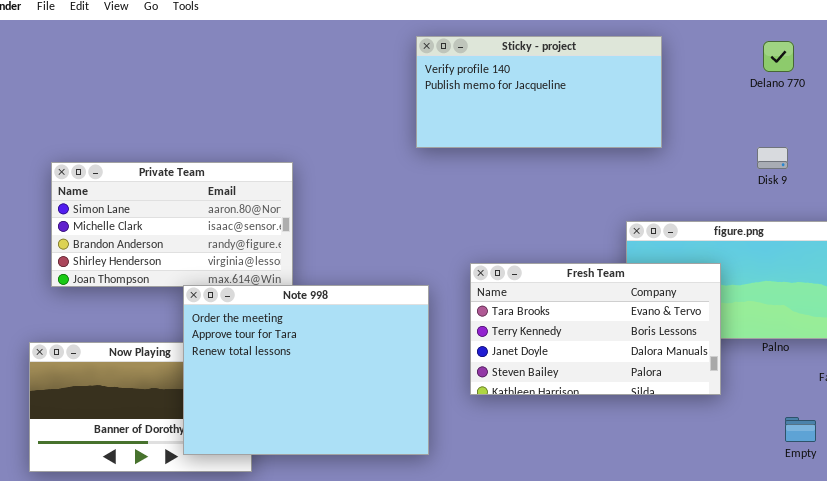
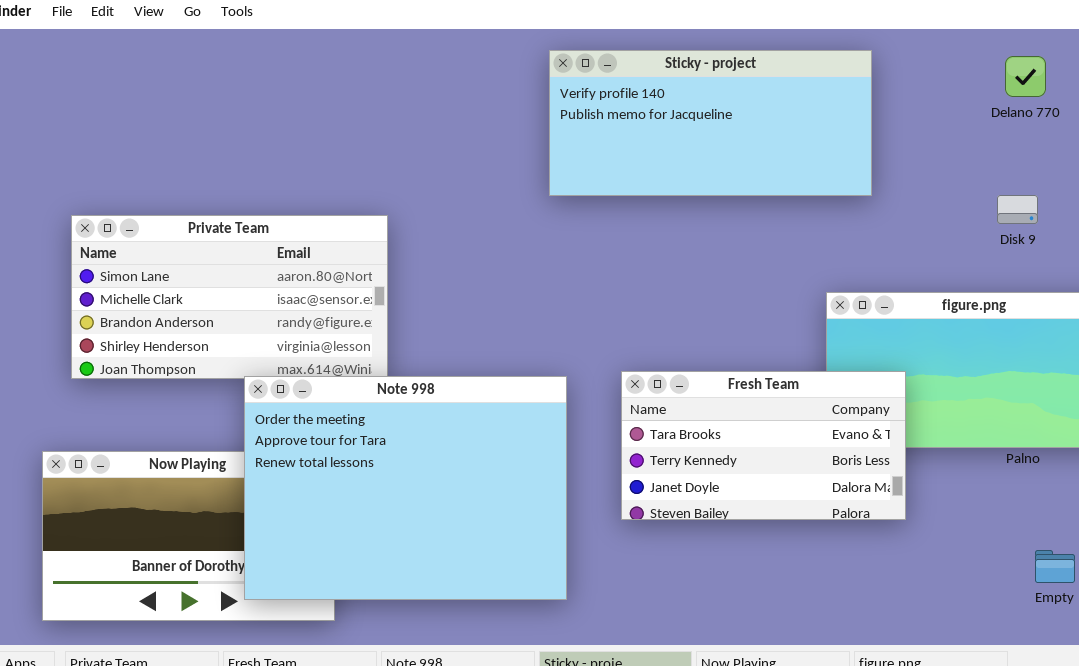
Fresh Team: [470,263,721,395] -> [621,371,906,520], resized

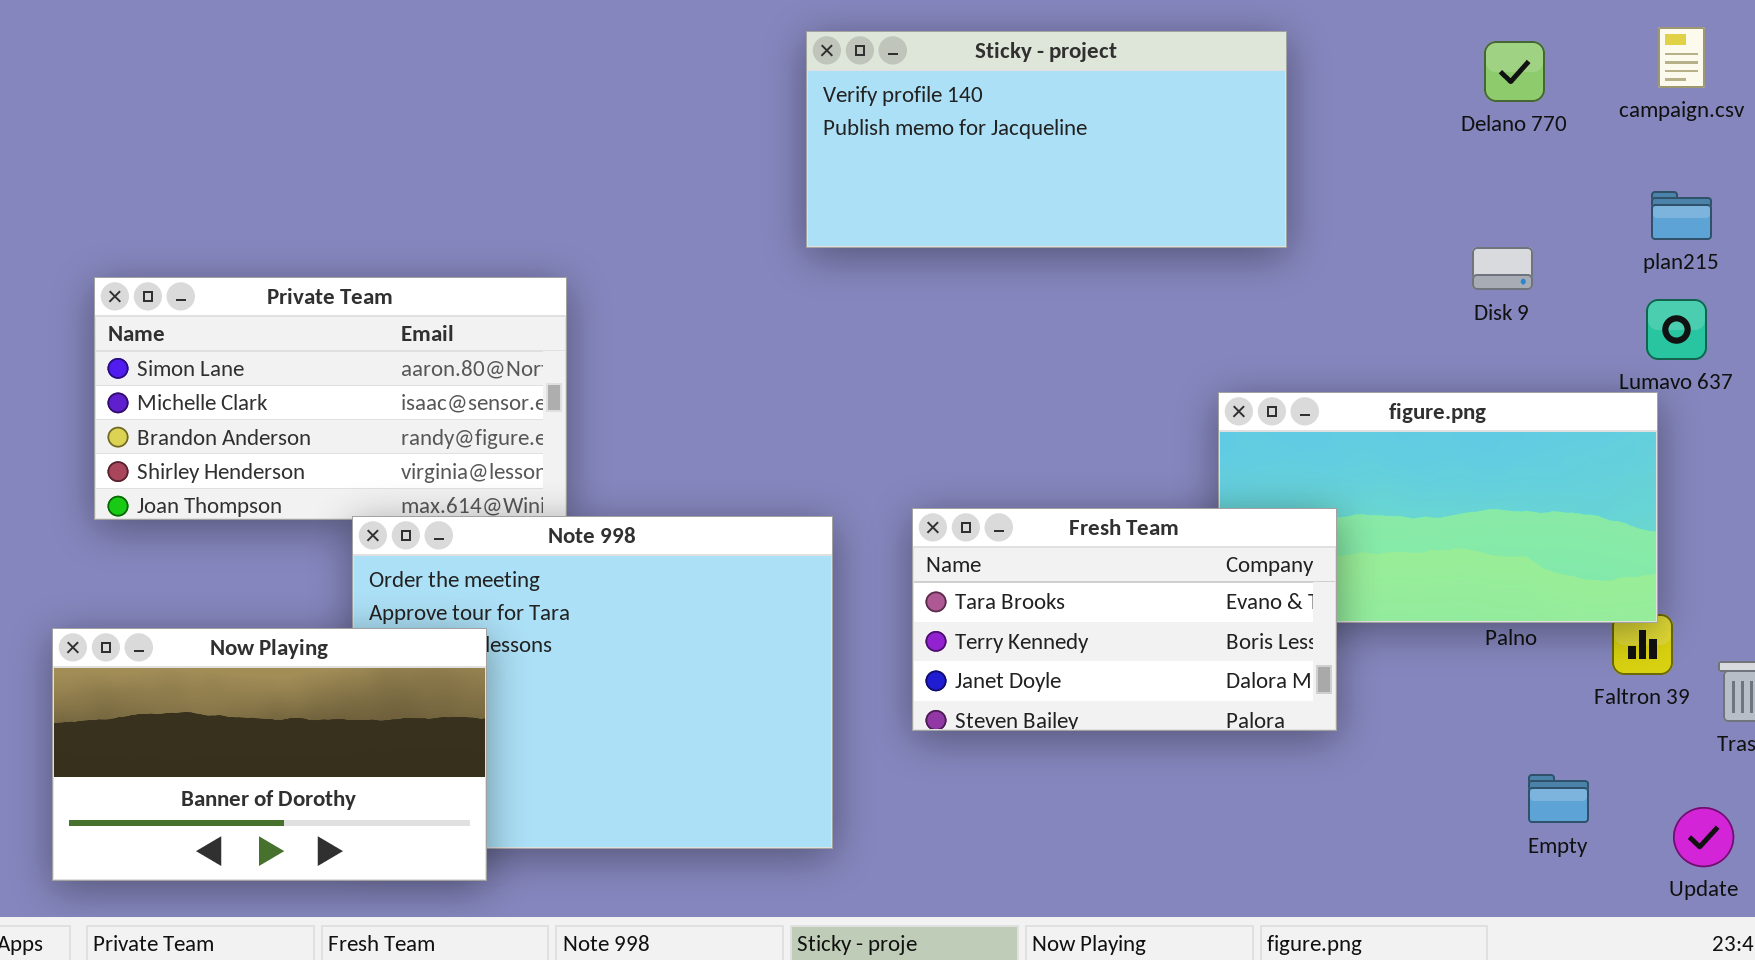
Now Playing: [42,451,335,621] -> [52,628,487,881], raised

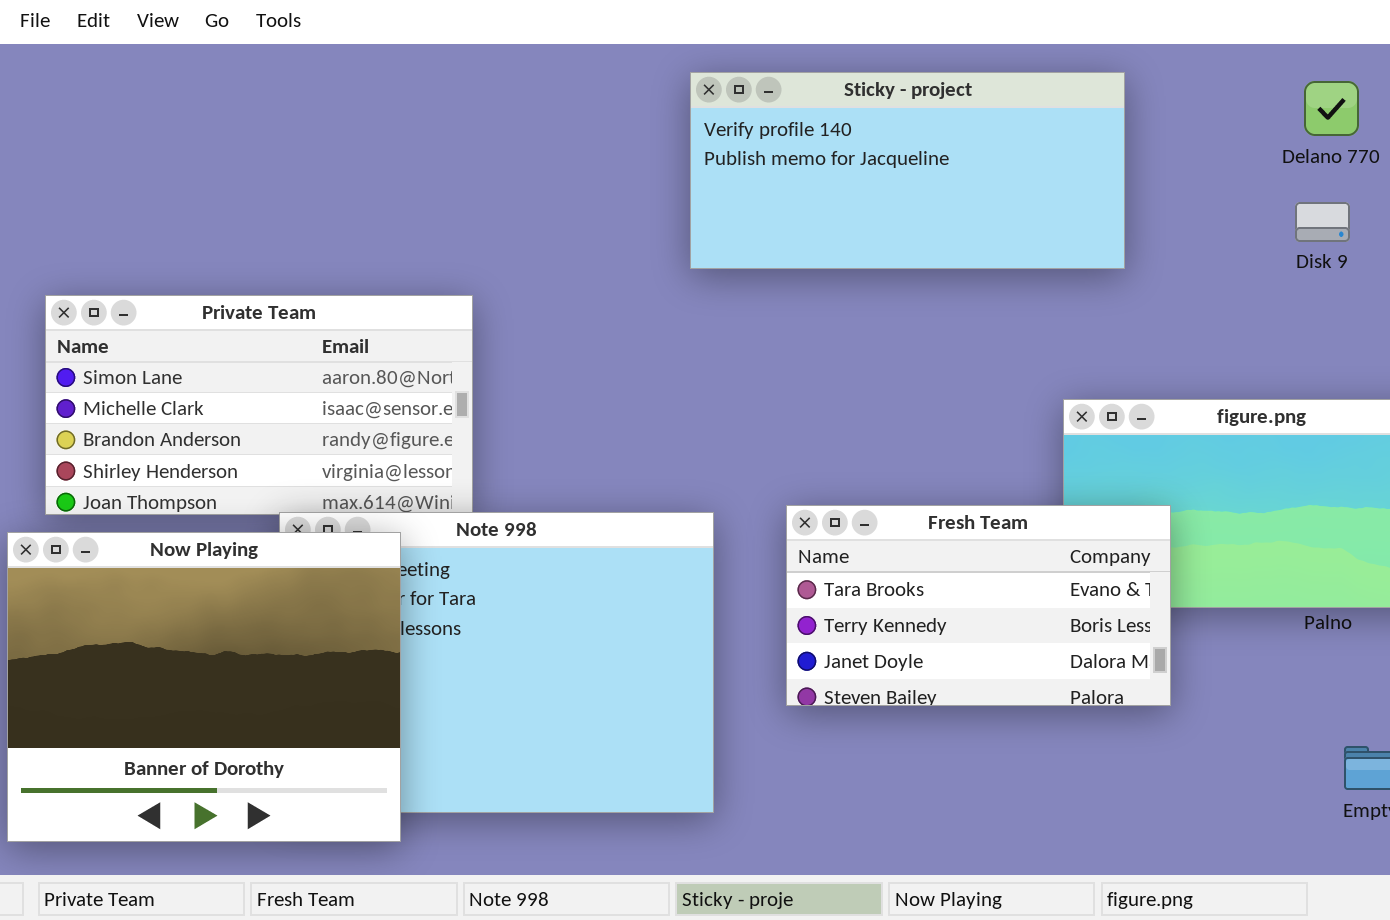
Disk 9: [1472,247,1533,290] -> [1295,202,1350,242], moved
Now Playing: [52,628,487,881] -> [7,532,401,842], resized

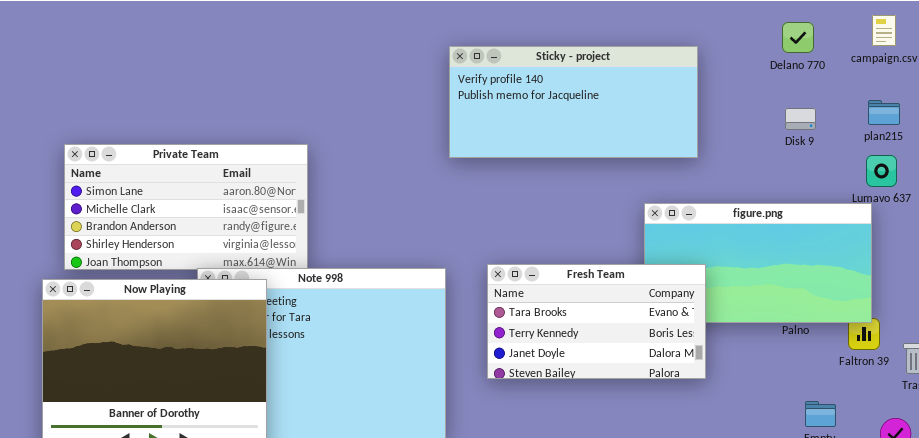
Sticky - project: [690,72,1125,269] -> [449,46,698,158], moved
Disk 9: [1295,202,1350,242] -> [785,108,816,130], moved

